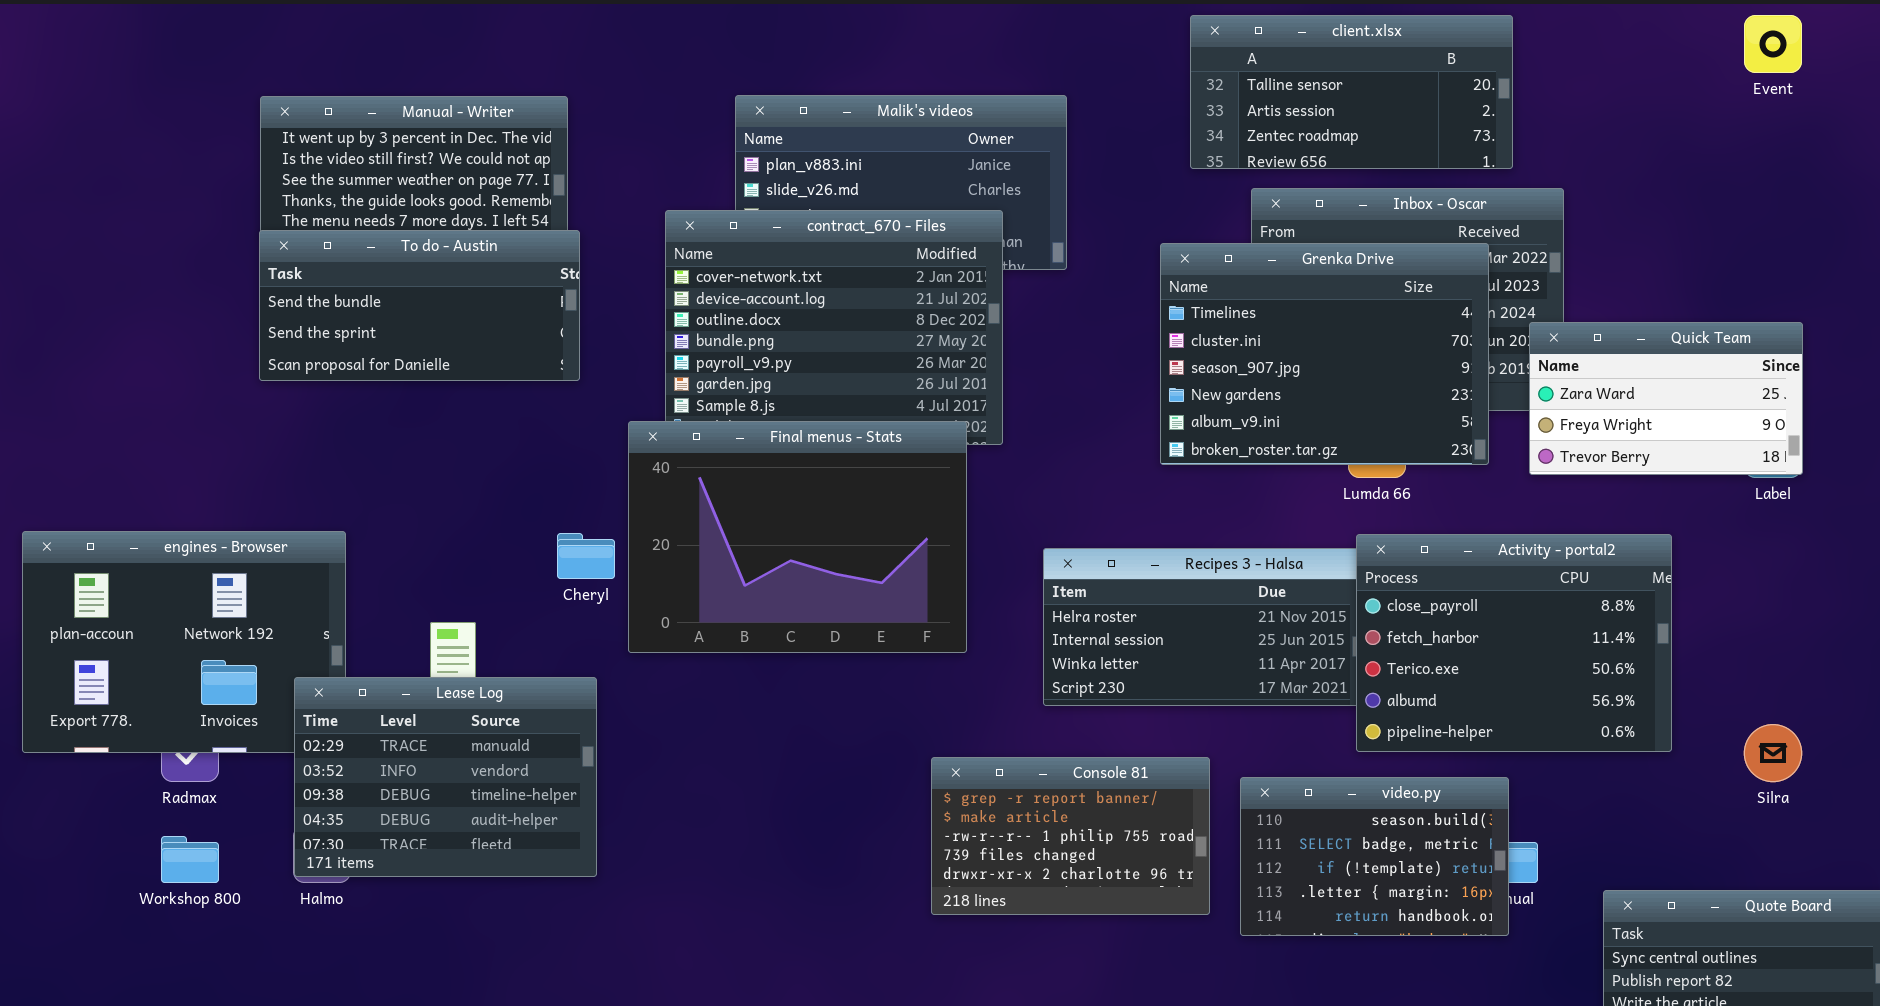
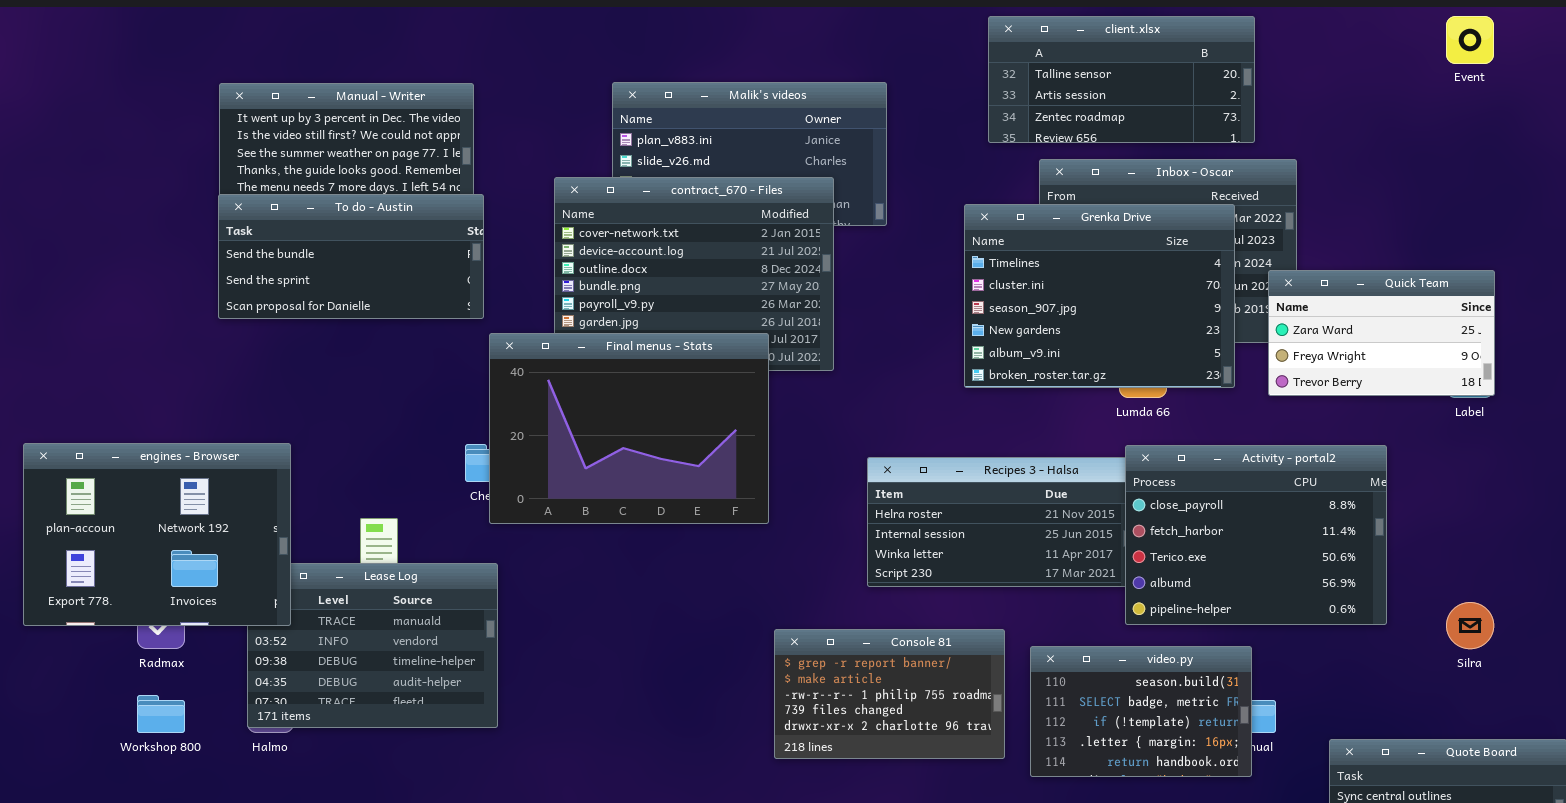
Final menus - Stats: [628,421,967,653] -> [489,333,769,524], moved
engines - Browser: [22,531,346,753] -> [23,443,291,626], raised

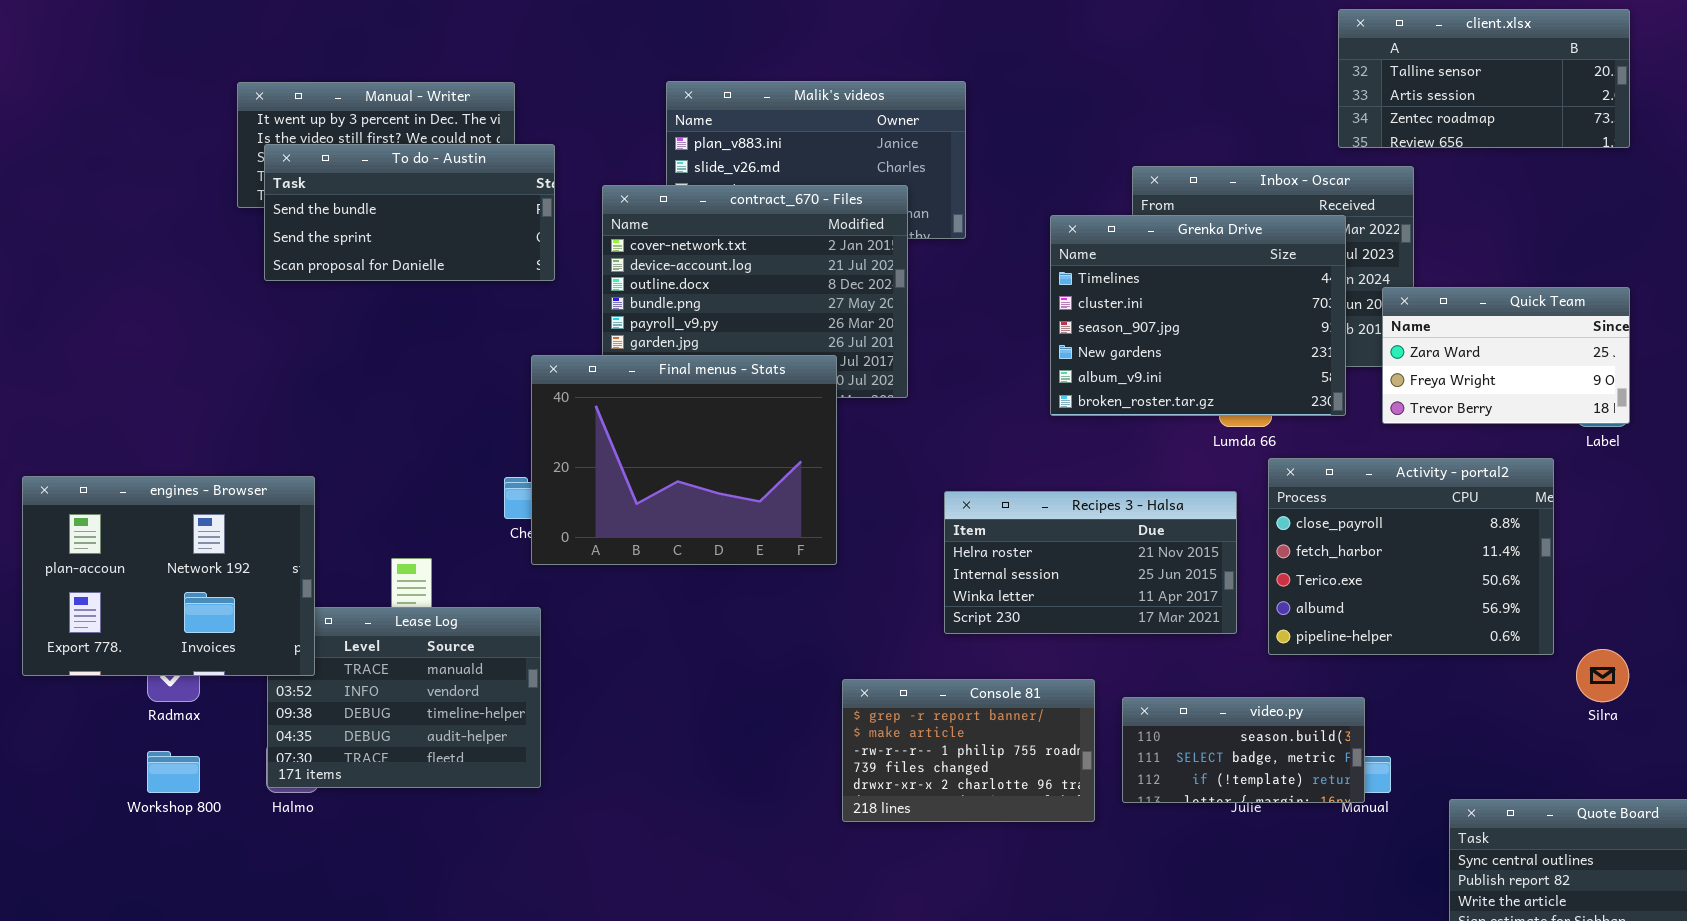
client.xlsx: [988,16,1255,143] -> [1338,9,1630,148], moved
To do - Austin: [218,194,484,319] -> [264,144,555,281], moved
Activity - portal2: [1125,445,1387,625] -> [1268,458,1554,655], moved
video.py: [1030,646,1252,777] -> [1122,697,1365,803], resized

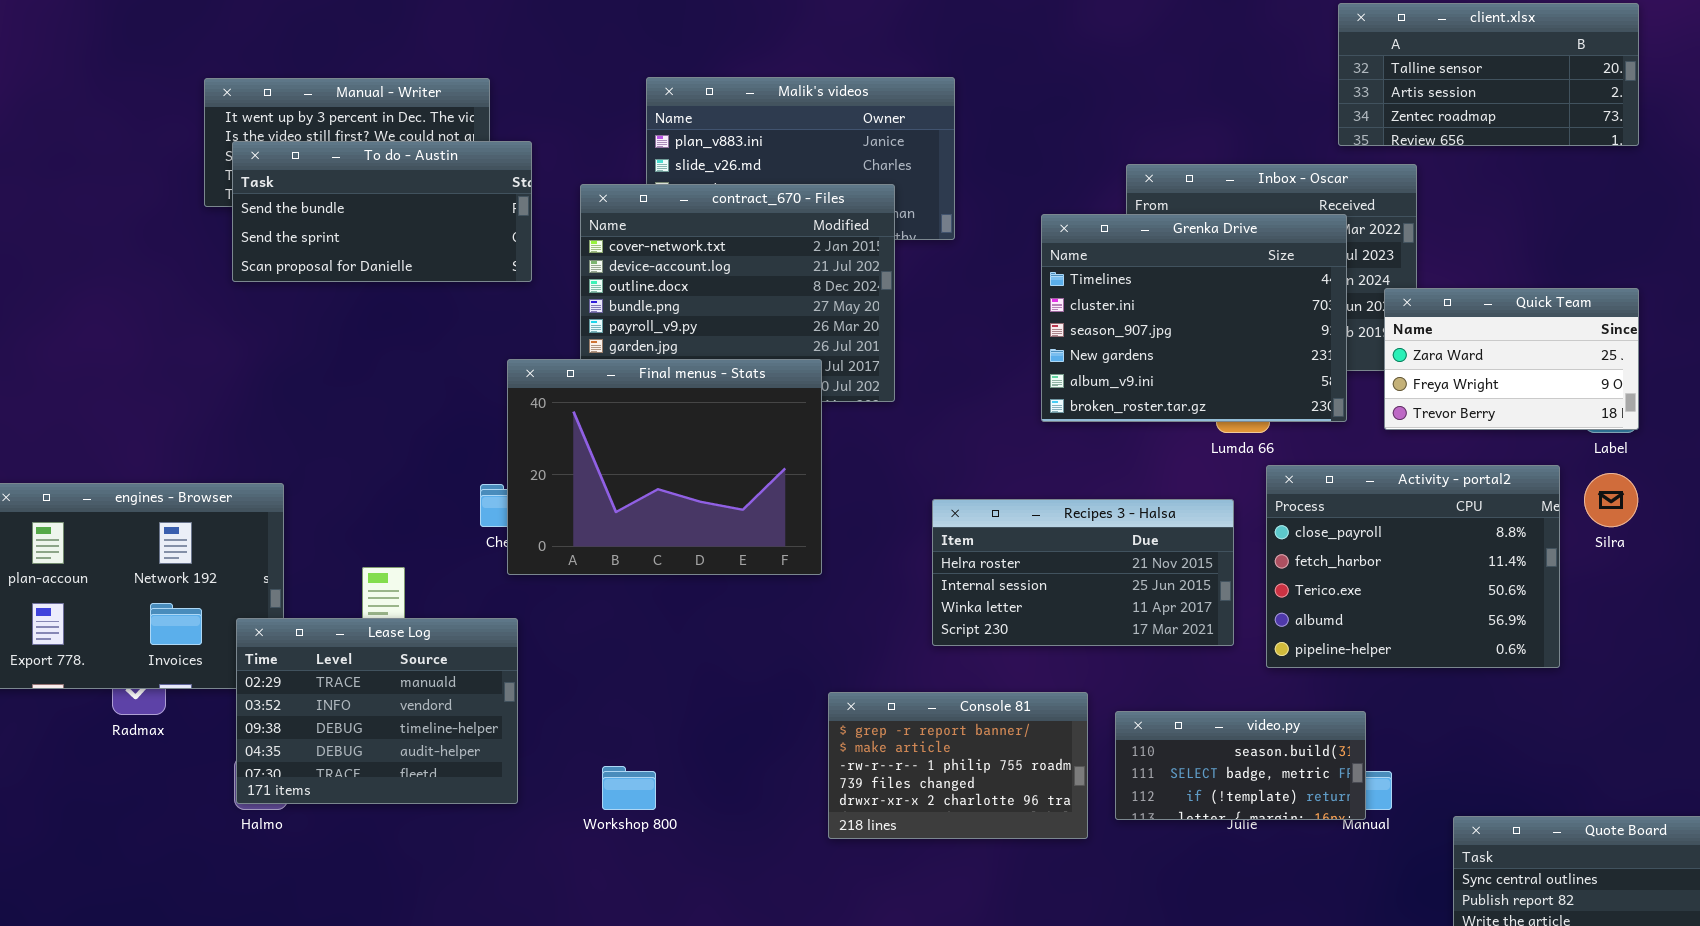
Lease Log: [267,607,541,788] -> [236,618,518,804], raised
Silra: [1576,649,1629,702] -> [1584,473,1638,527], moved
Workshop 800: [147,751,200,793] -> [602,766,656,810], moved

